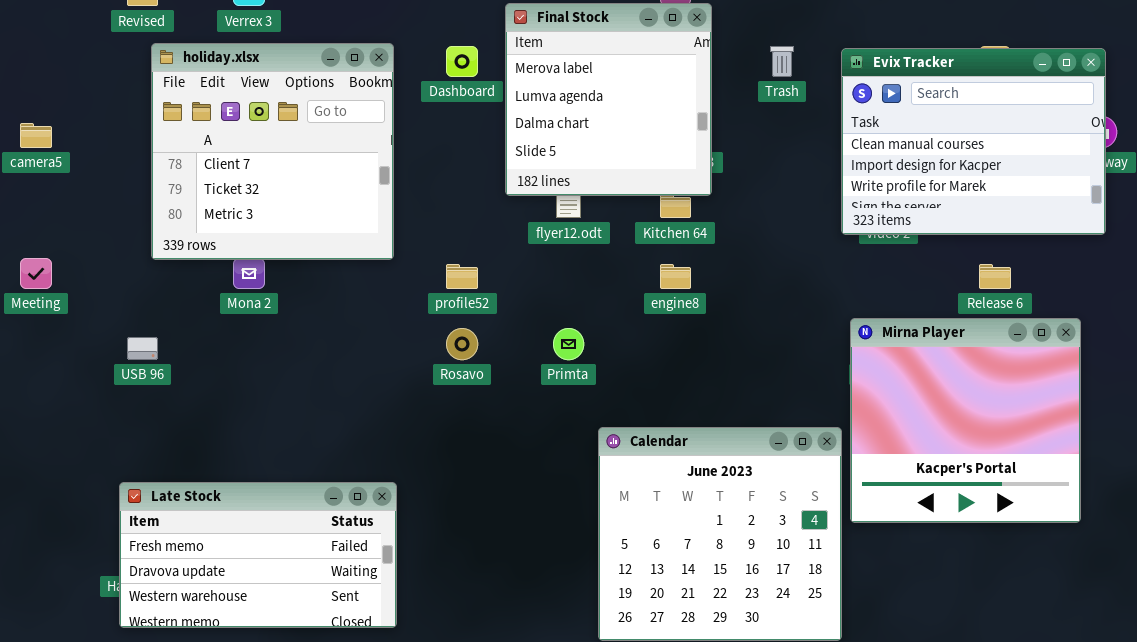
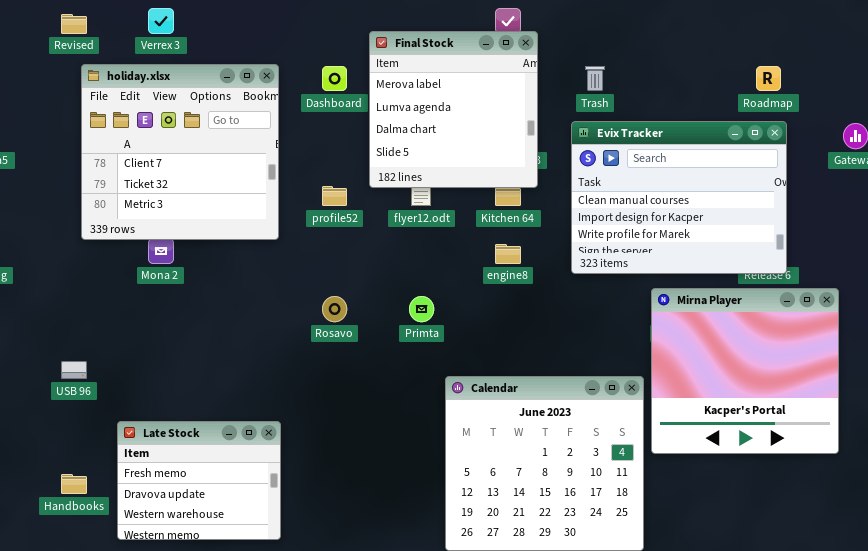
Evix Tracker: [841,48,1106,235] -> [571,121,787,274], moved
profile52: [446,264,478,289] -> [322,186,347,206], moved
USB 96: [127,337,158,360] -> [61,361,87,379], moved
Late Stock: [119,482,397,628] -> [117,421,281,540], resized

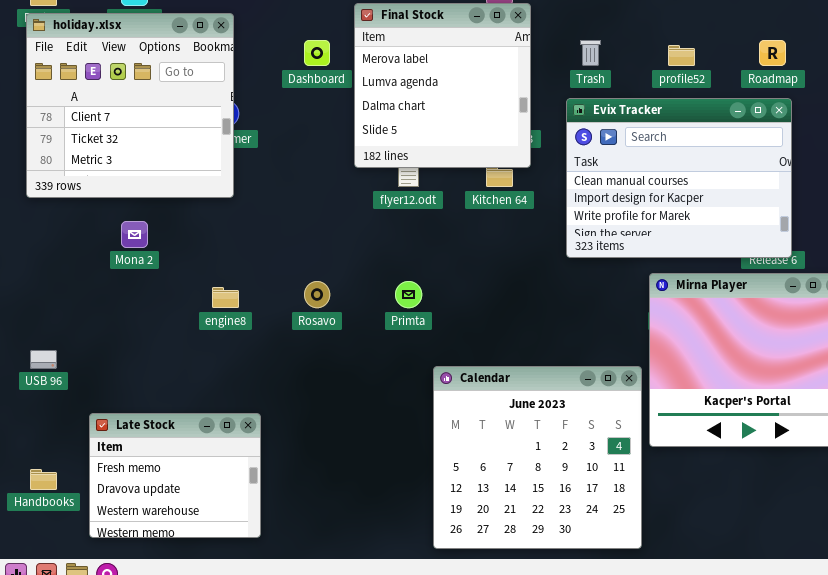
holiday.xlsx: [81,64,279,240] -> [26,13,234,198], moved
profile52: [322,186,347,206] -> [668,45,695,66], moved
engine8: [495,244,521,264] -> [212,287,239,308], moved

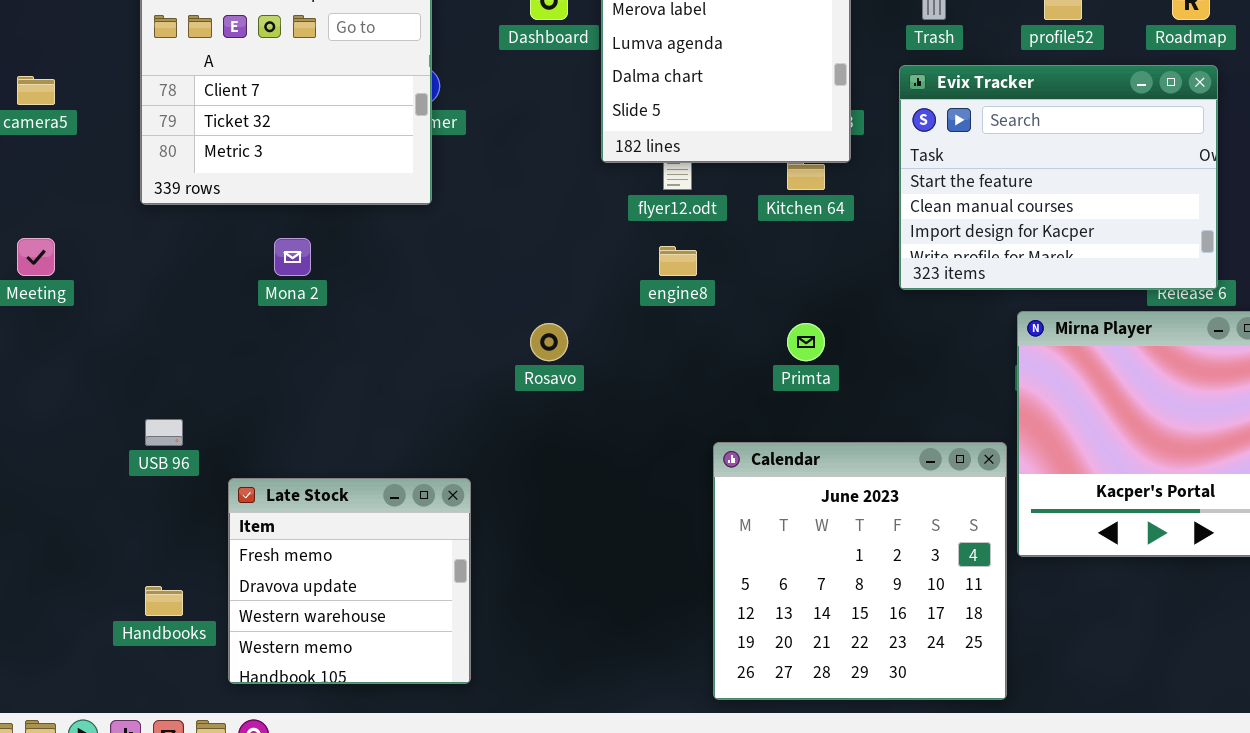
Evix Tracker: [566,98,792,258] -> [899,65,1218,290], scrolled up 1 row
Primta: [395,281,422,308] -> [787,323,825,361], moved
engine8: [212,287,239,308] -> [659,246,697,276], moved
Late Stock: [89,413,261,538] -> [228,478,471,684], resized

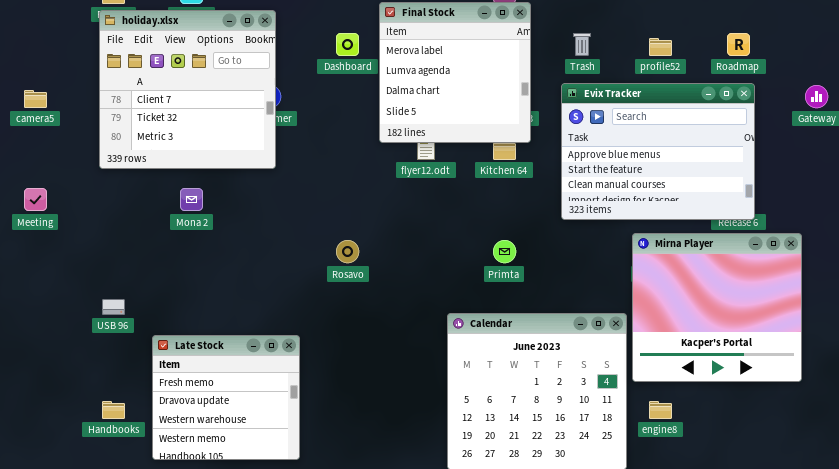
Evix Tracker: [899,65,1218,290] -> [561,83,755,220], scrolled up 1 row
engine8: [659,246,697,276] -> [649,401,672,419], moved

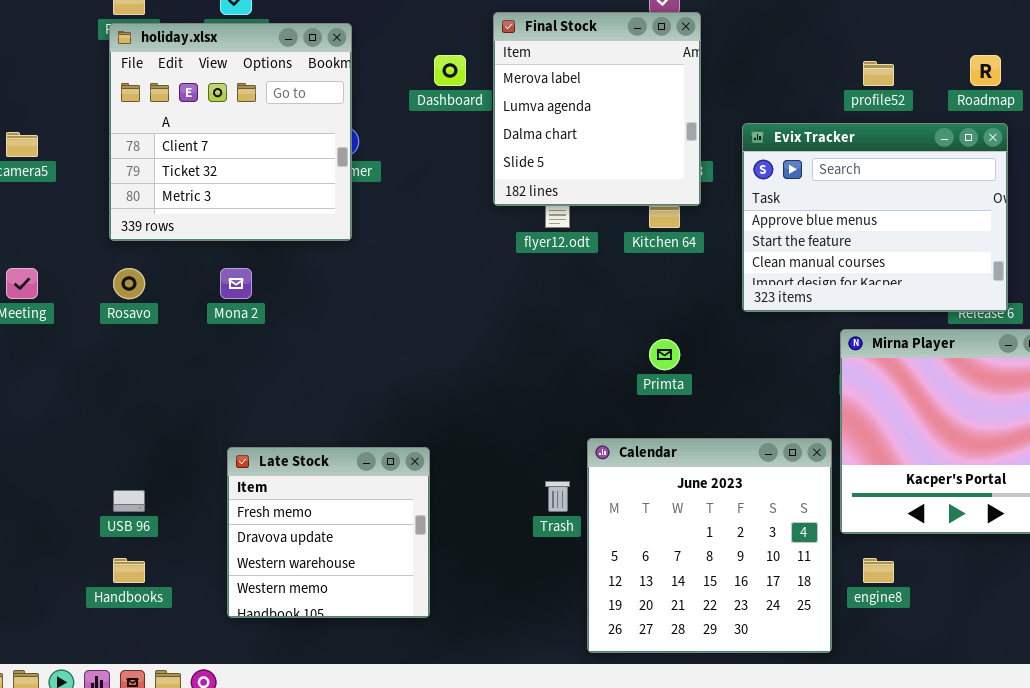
Trash: [573,33,591,56] -> [545,481,570,512], moved
Rosavo: [336,240,359,263] -> [113,268,145,299], moved
USB 96: [102,299,125,315] -> [113,490,145,512], moved
Late Stock: [152,335,300,460] -> [227,447,430,618], moved

